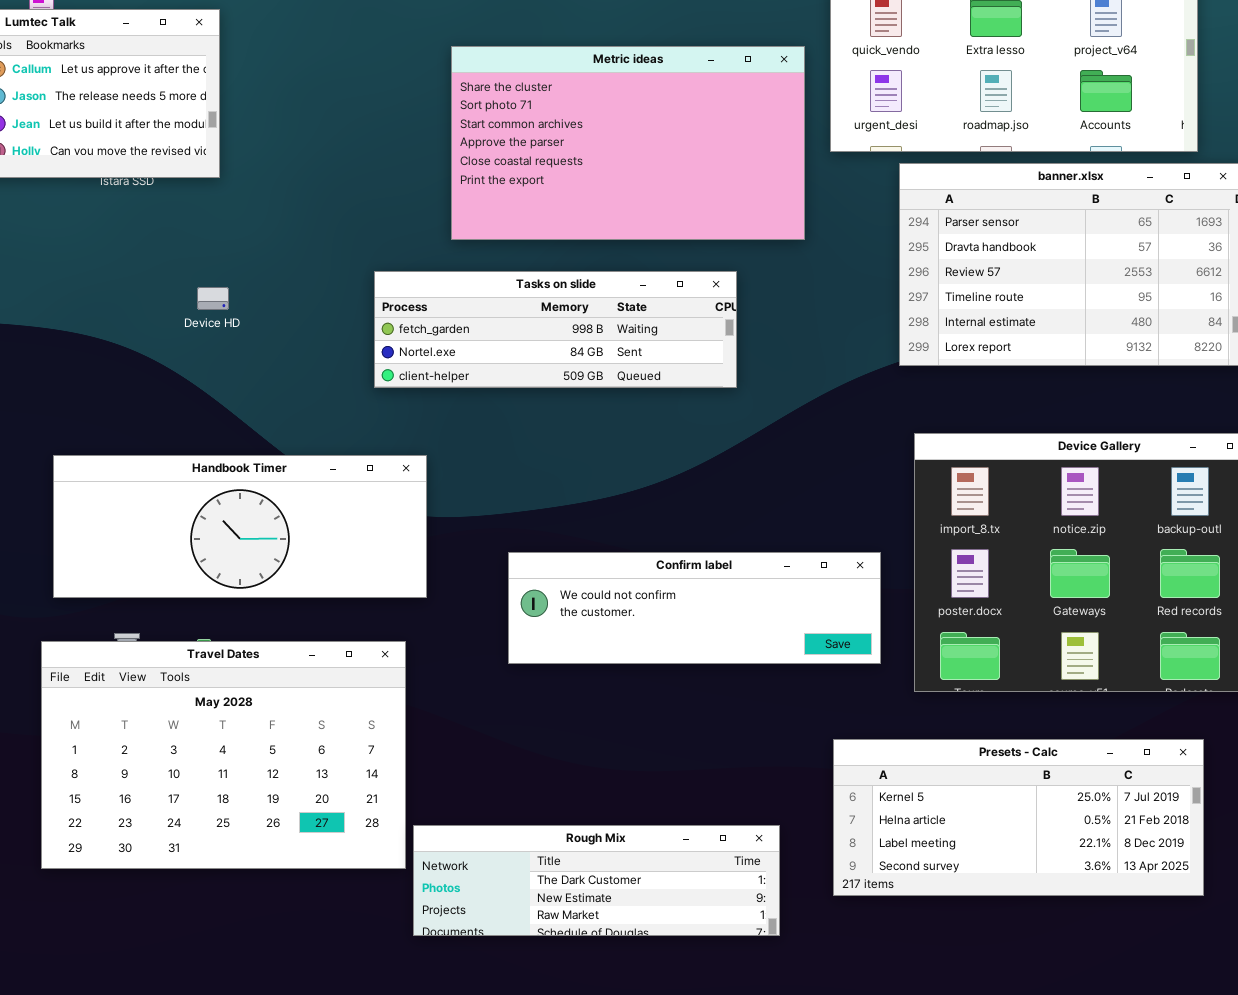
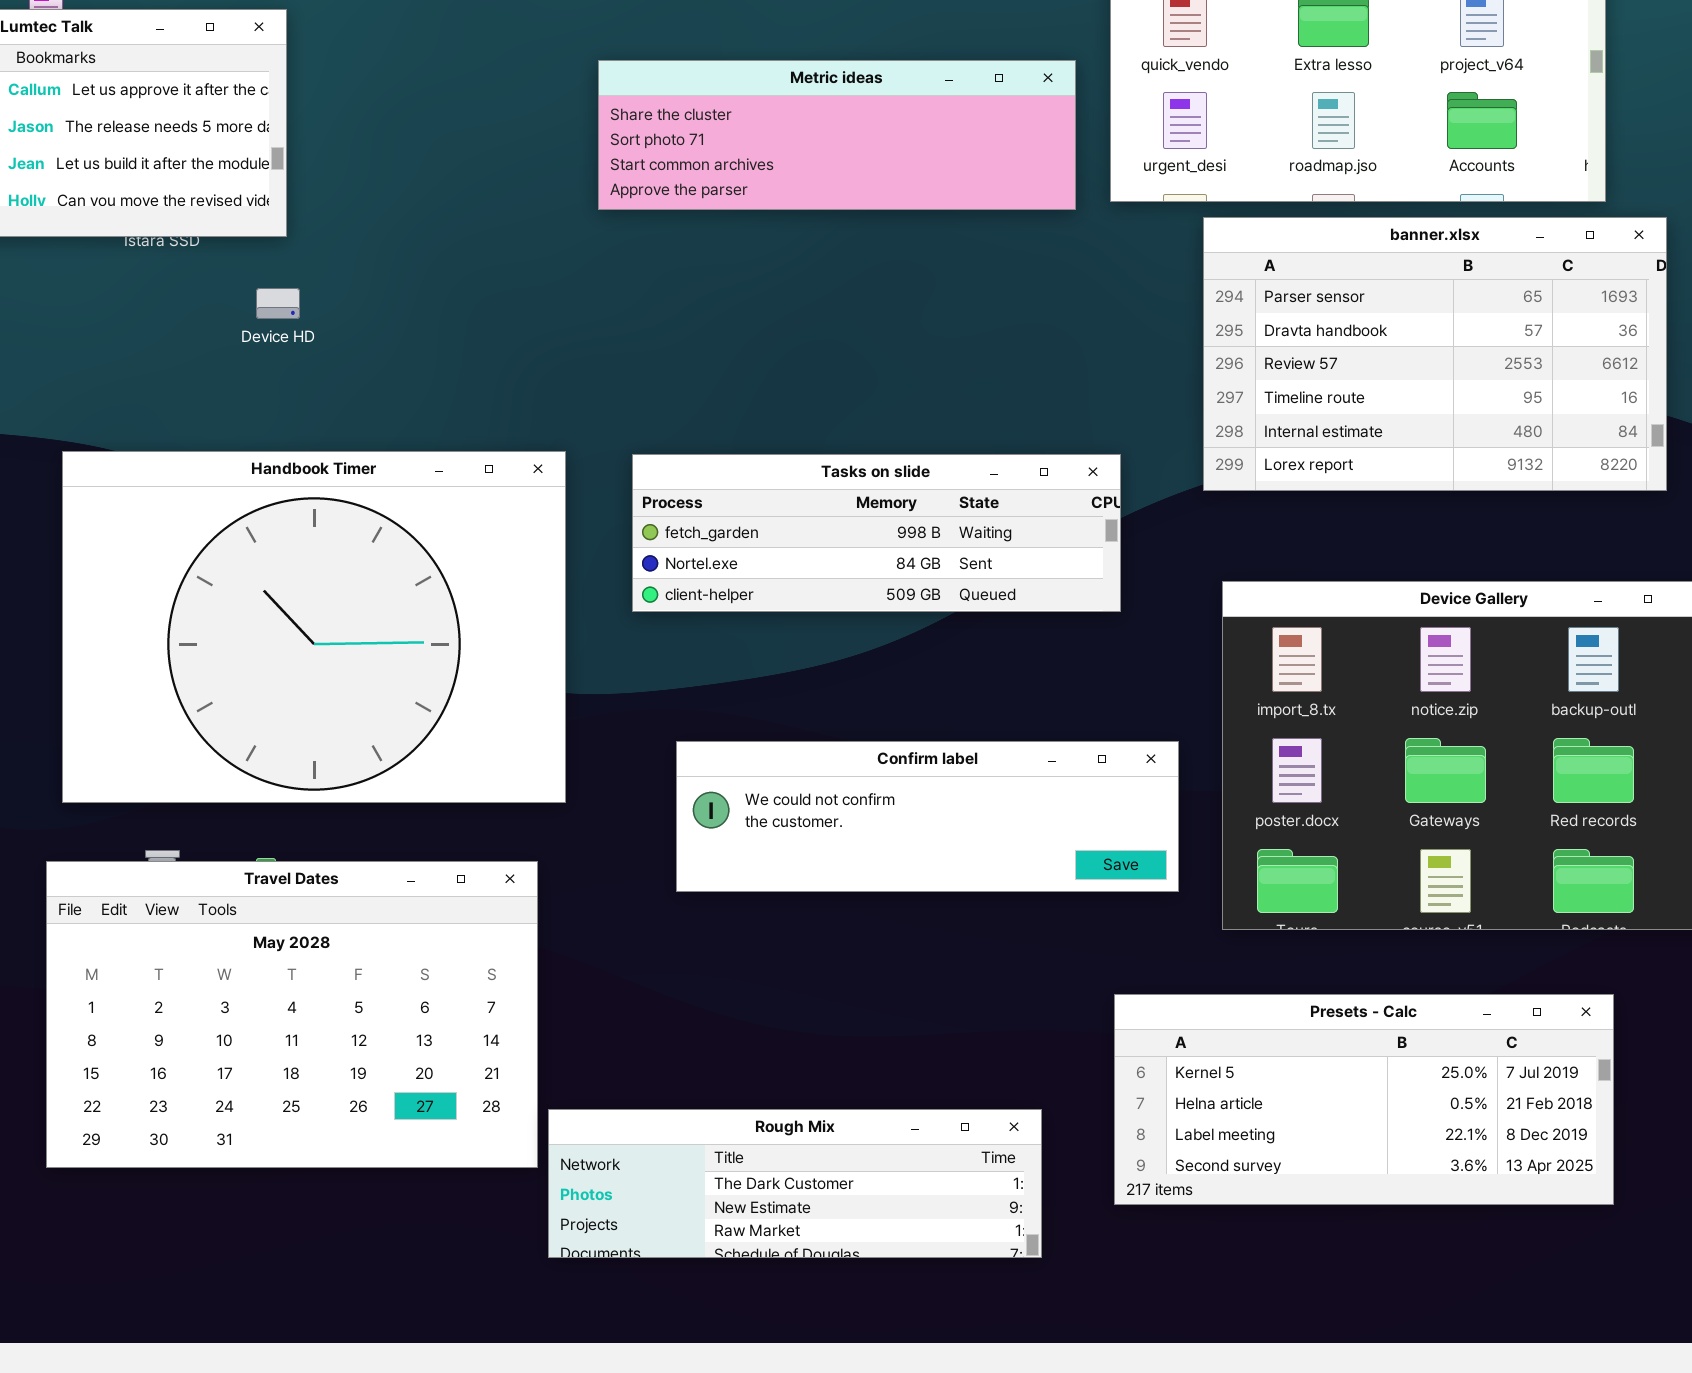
Metric ideas: [451,46,805,240] -> [598,60,1076,210], resized
Tasks on slide: [374,271,737,388] -> [632,454,1121,612], moved
Device HD: [197,287,229,310] -> [256,288,300,319], moved
Handbook Timer: [53,455,427,598] -> [62,451,566,803], resized

